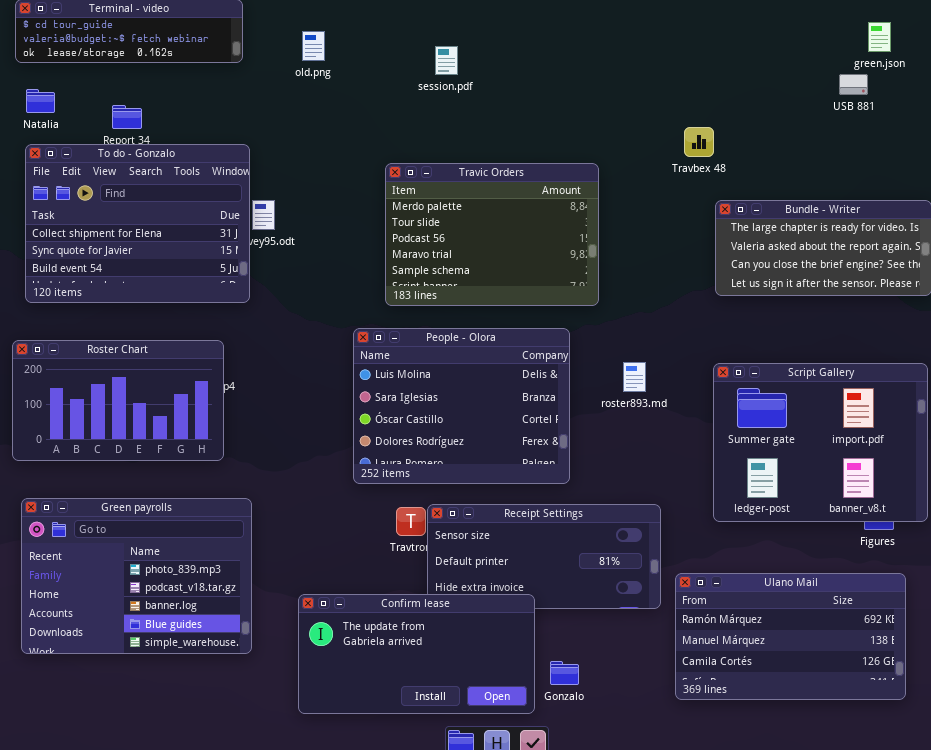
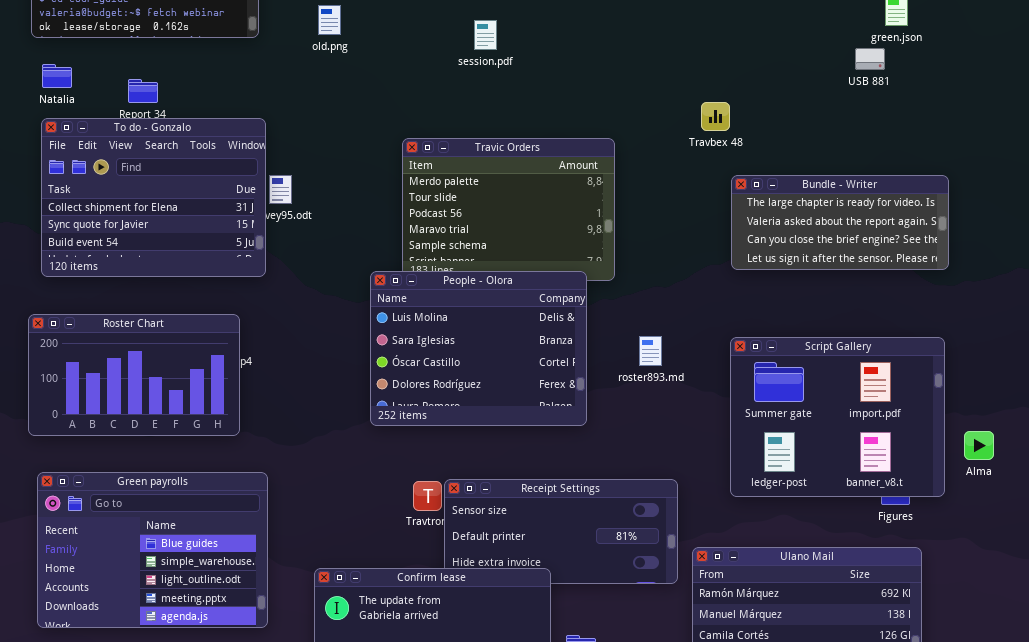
session.pdf: [435,46,458,75] -> [474,20,497,50], moved
People - Olora: [353,328,570,484] -> [370,271,587,426], moved
Green payrolls: [21,498,252,654] -> [37,472,268,628], scrolled down 3 rows

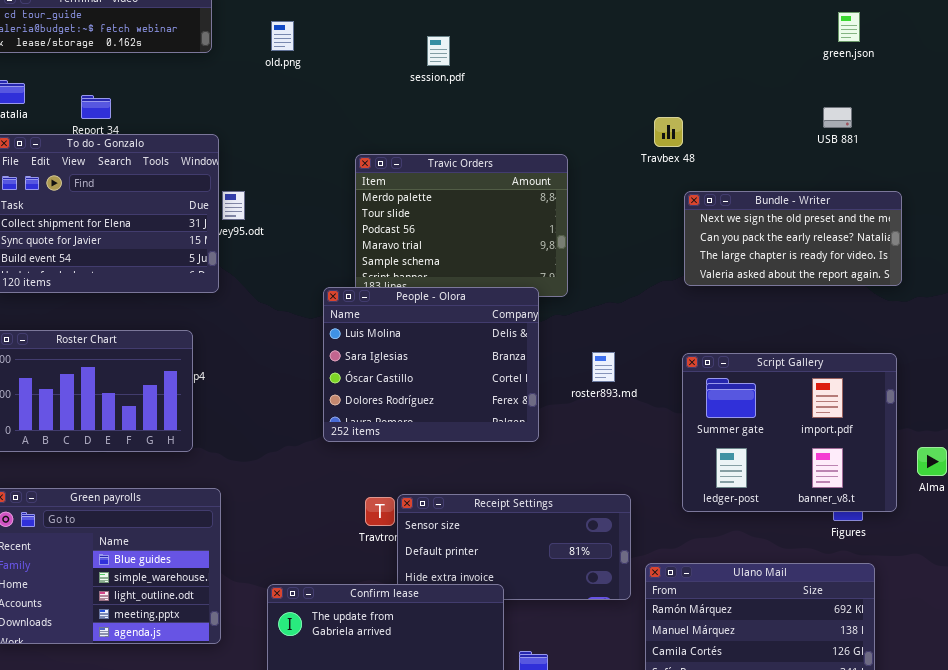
USB 881: [855,48,885,70] -> [823,107,852,128], moved
Bundle - Writer: [731,175,949,270] -> [684,191,902,286], scrolled up 2 rows

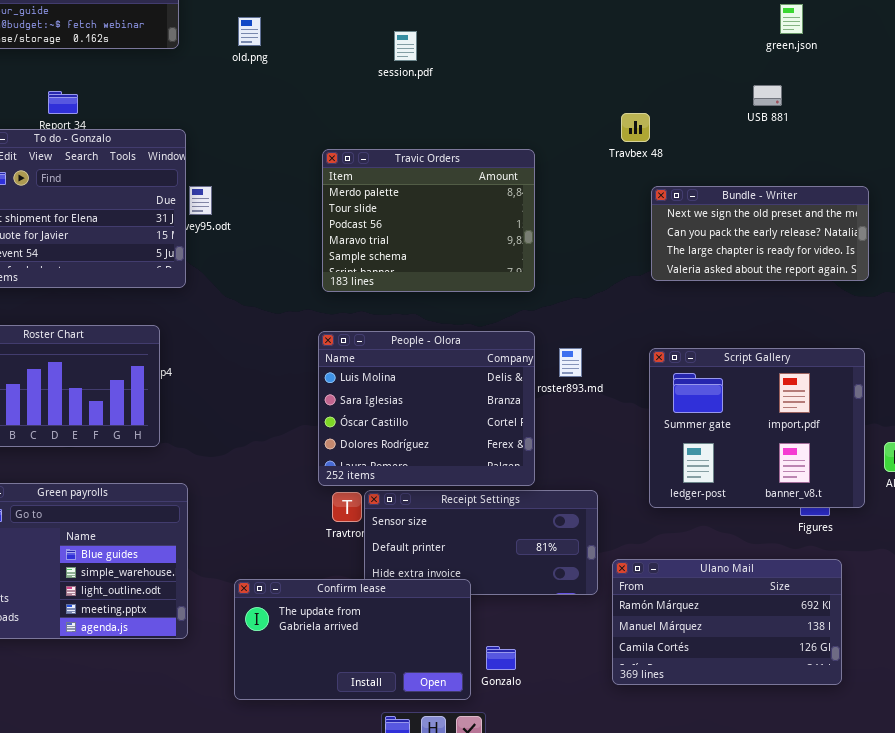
green.json: [838,12,860,42] -> [780,4,803,34], moved
USB 881: [823,107,852,128] -> [753,85,782,106], moved
People - Olora: [323,287,539,442] -> [318,331,535,486], moved

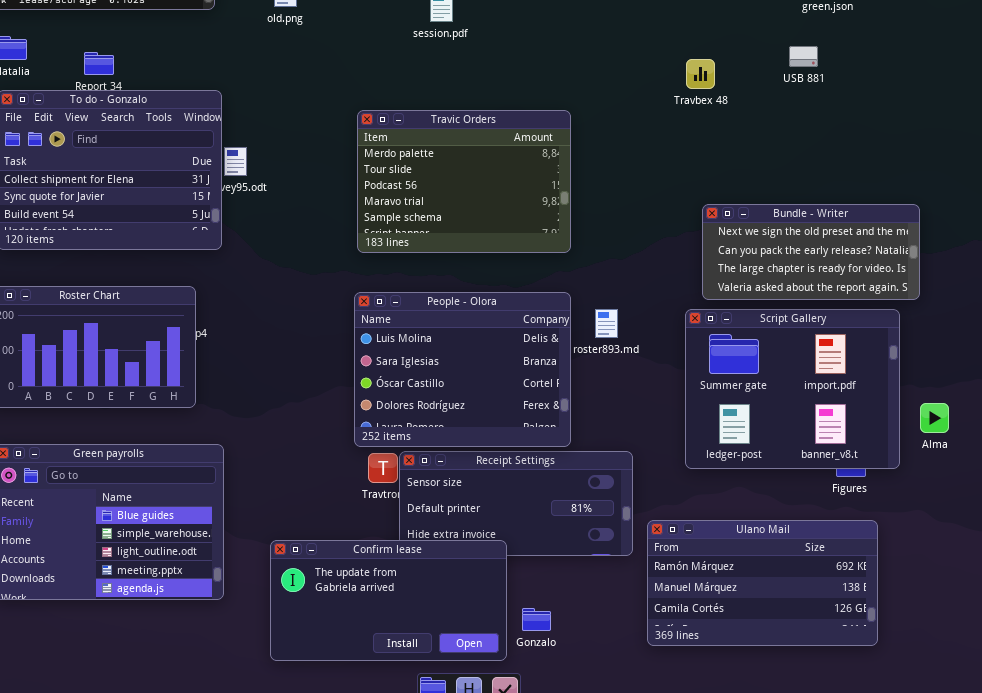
Travbex 48: [621,113,650,142] -> [686,59,715,89], moved
Bundle - Writer: [651,186,869,281] -> [702,204,920,300], moved

